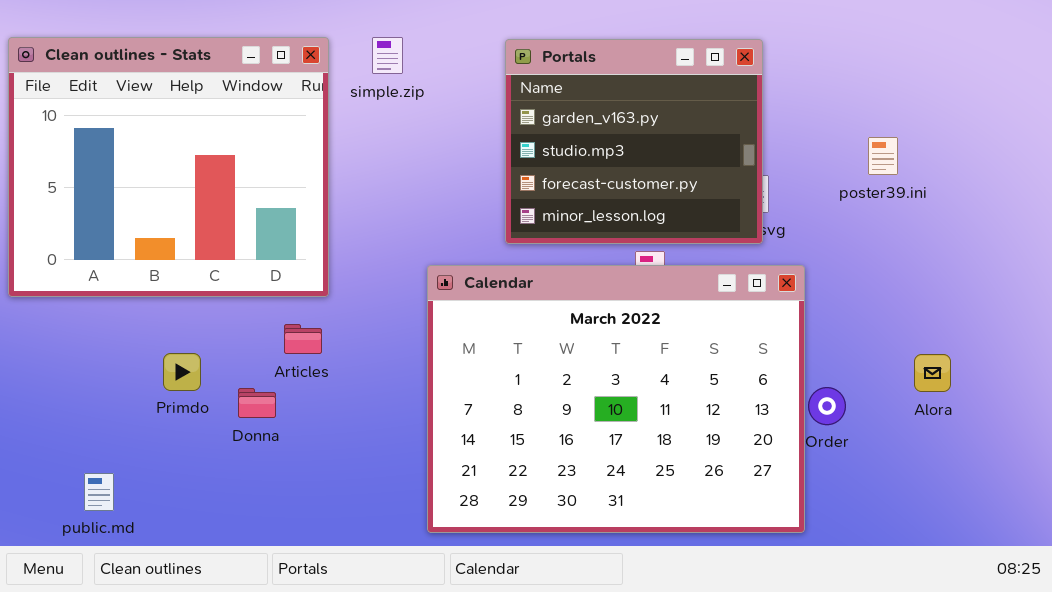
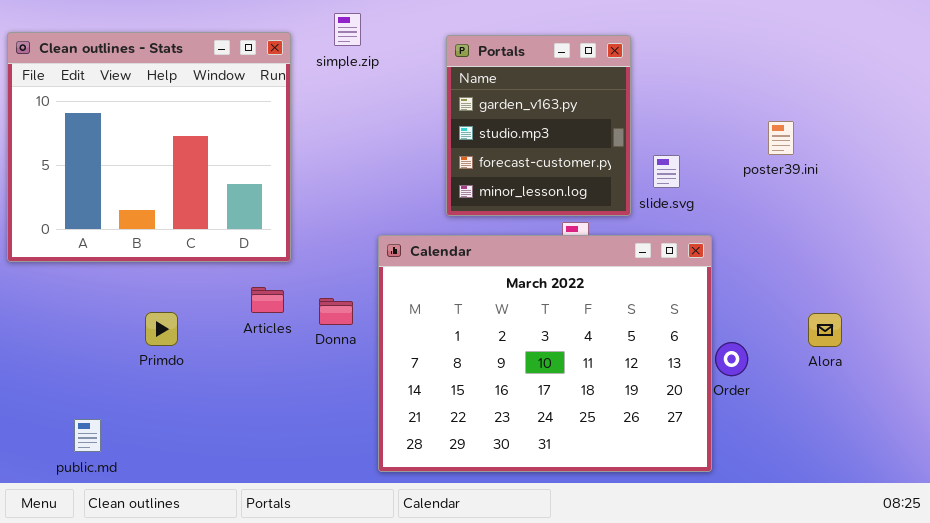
simple.zip: [372,37,403,74] -> [334,13,361,46], moved
Portals: [505,39,763,244] -> [446,35,631,216], resized
Donna: [238,388,276,418] -> [319,298,353,325], moved

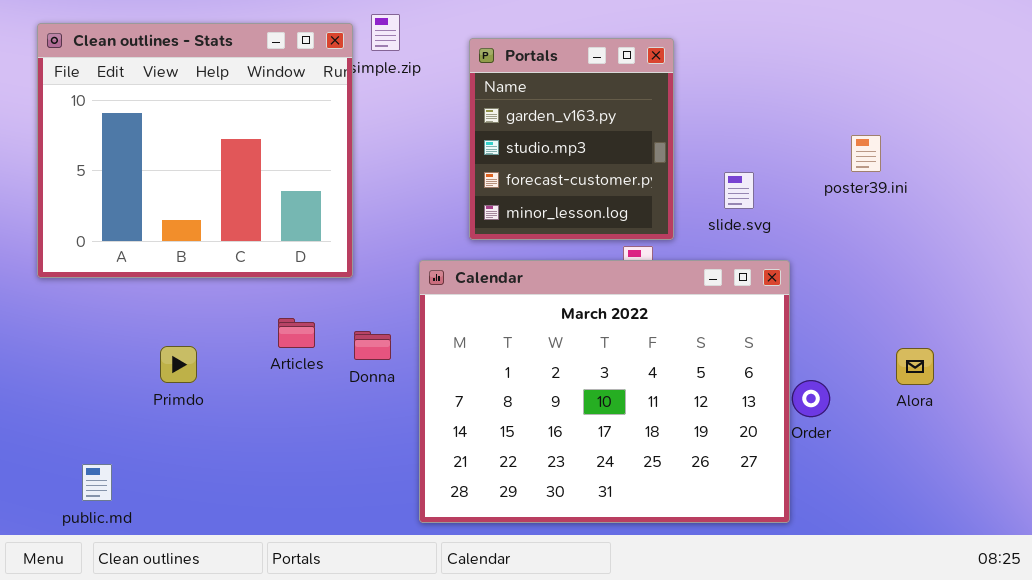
Clean outlines - Stats: [7,32,291,262] -> [37,23,353,278], moved
Portals: [446,35,631,216] -> [469,38,674,240], moved

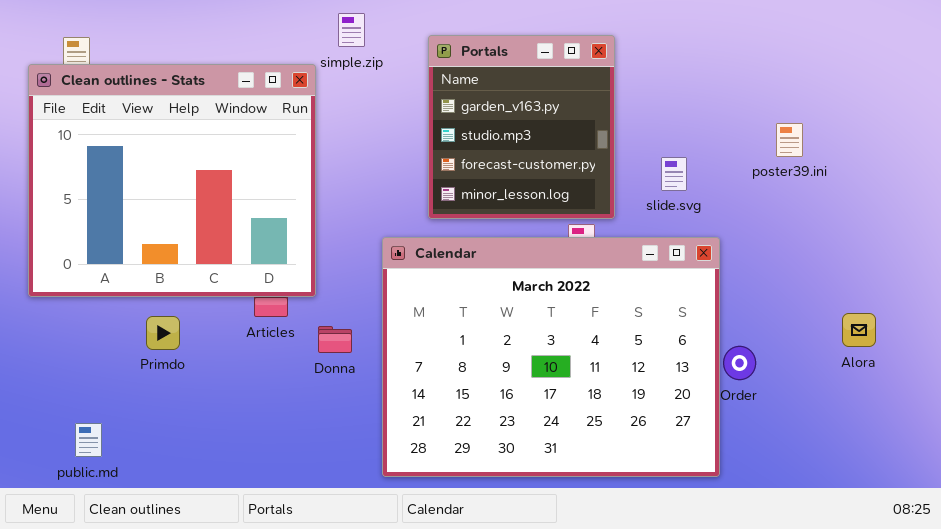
Clean outlines - Stats: [37,23,353,278] -> [28,64,316,297], moved
Donna: [354,331,391,360] -> [318,326,352,353], moved
Alora: [896,348,934,385] -> [842,313,876,347], moved

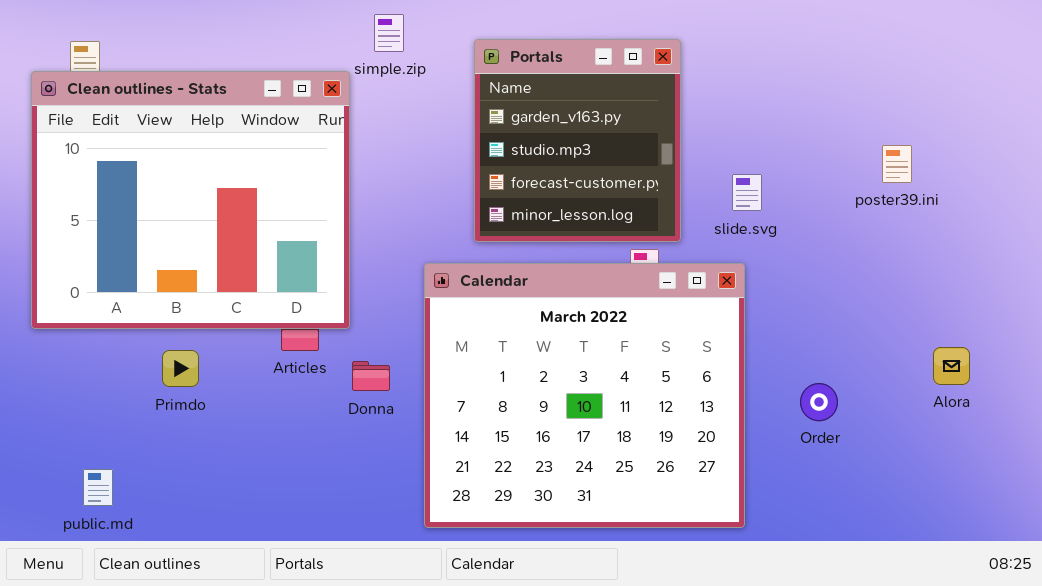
poster39.ini: [776,123,803,157] -> [882,145,912,183], moved
Calendar: [382,237,720,477] -> [424,263,745,528], resized

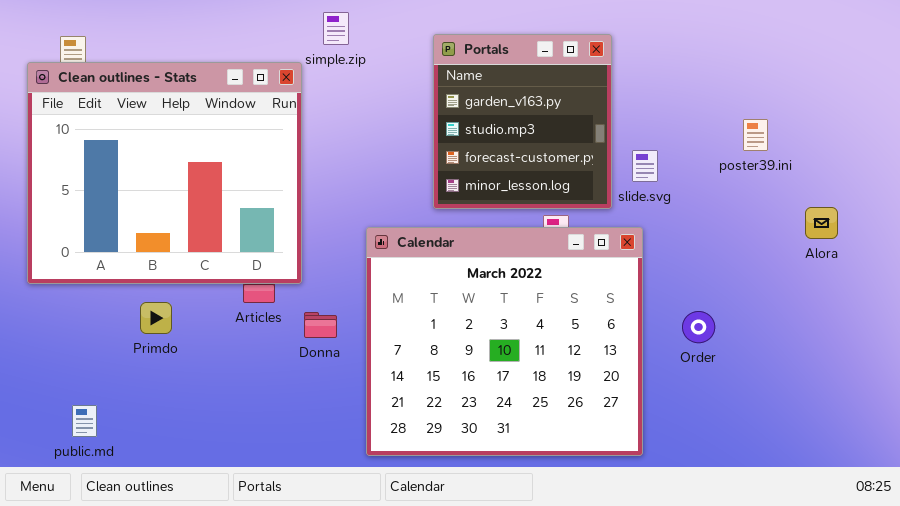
Portals: [474,39,681,242] -> [433,34,612,209], moved
poster39.ini: [882,145,912,183] -> [743,119,768,151], moved
Alora: [933,347,970,385] -> [805,207,838,239], moved
Order: [800,383,838,421] -> [682,311,715,343], moved

